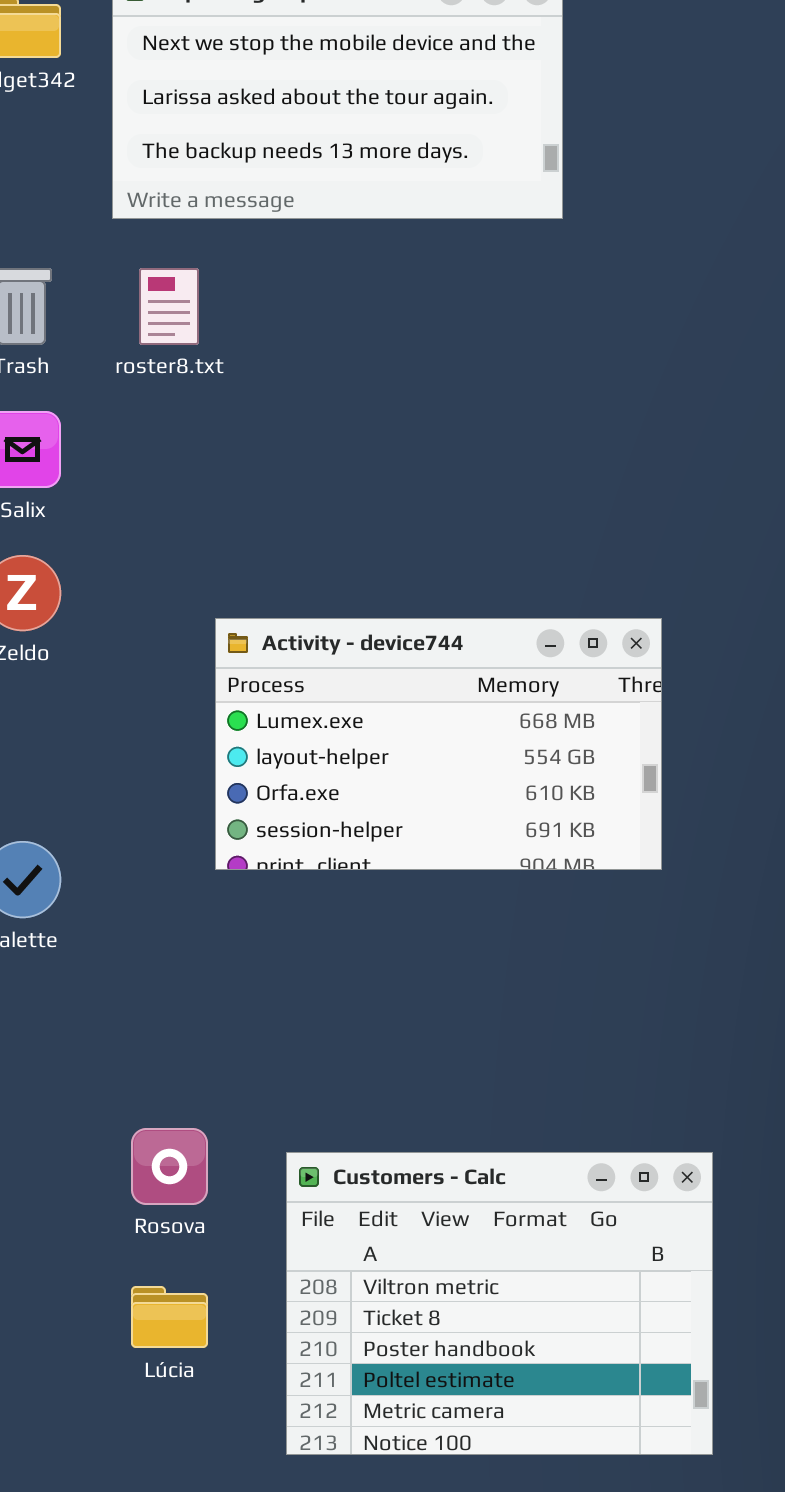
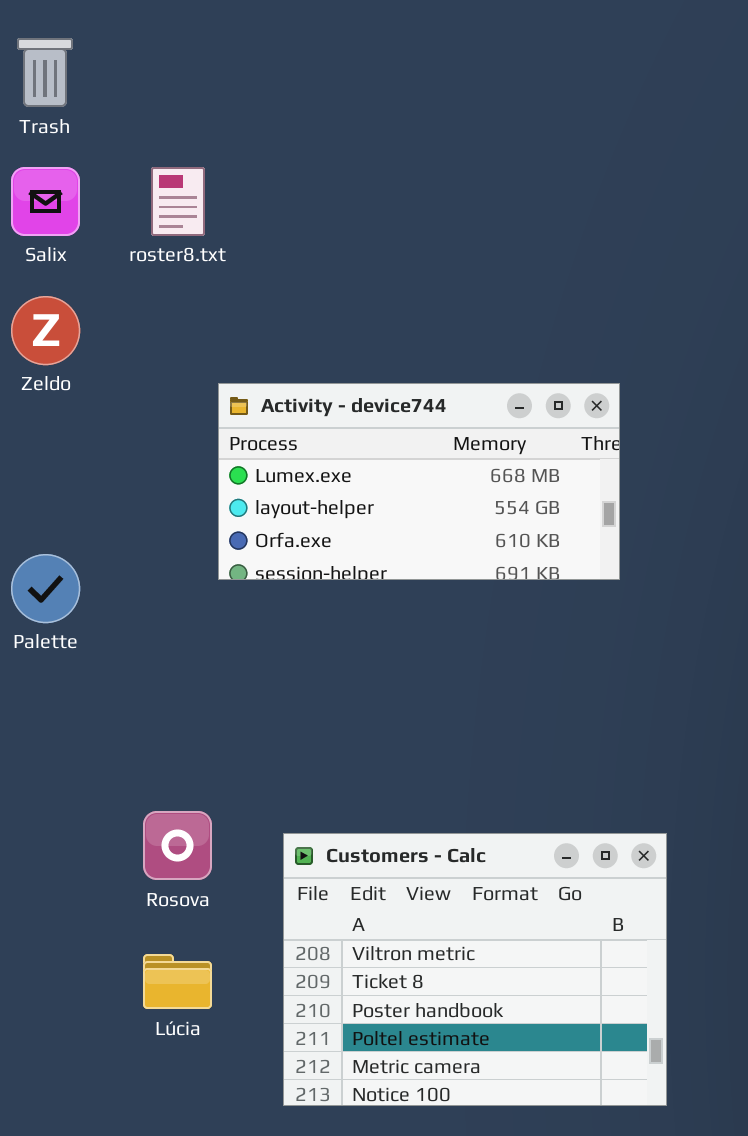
roster8.txt: [139,268,199,345] -> [151,167,205,236], moved
Activity - device744: [215,618,662,870] -> [218,383,620,580], resized

